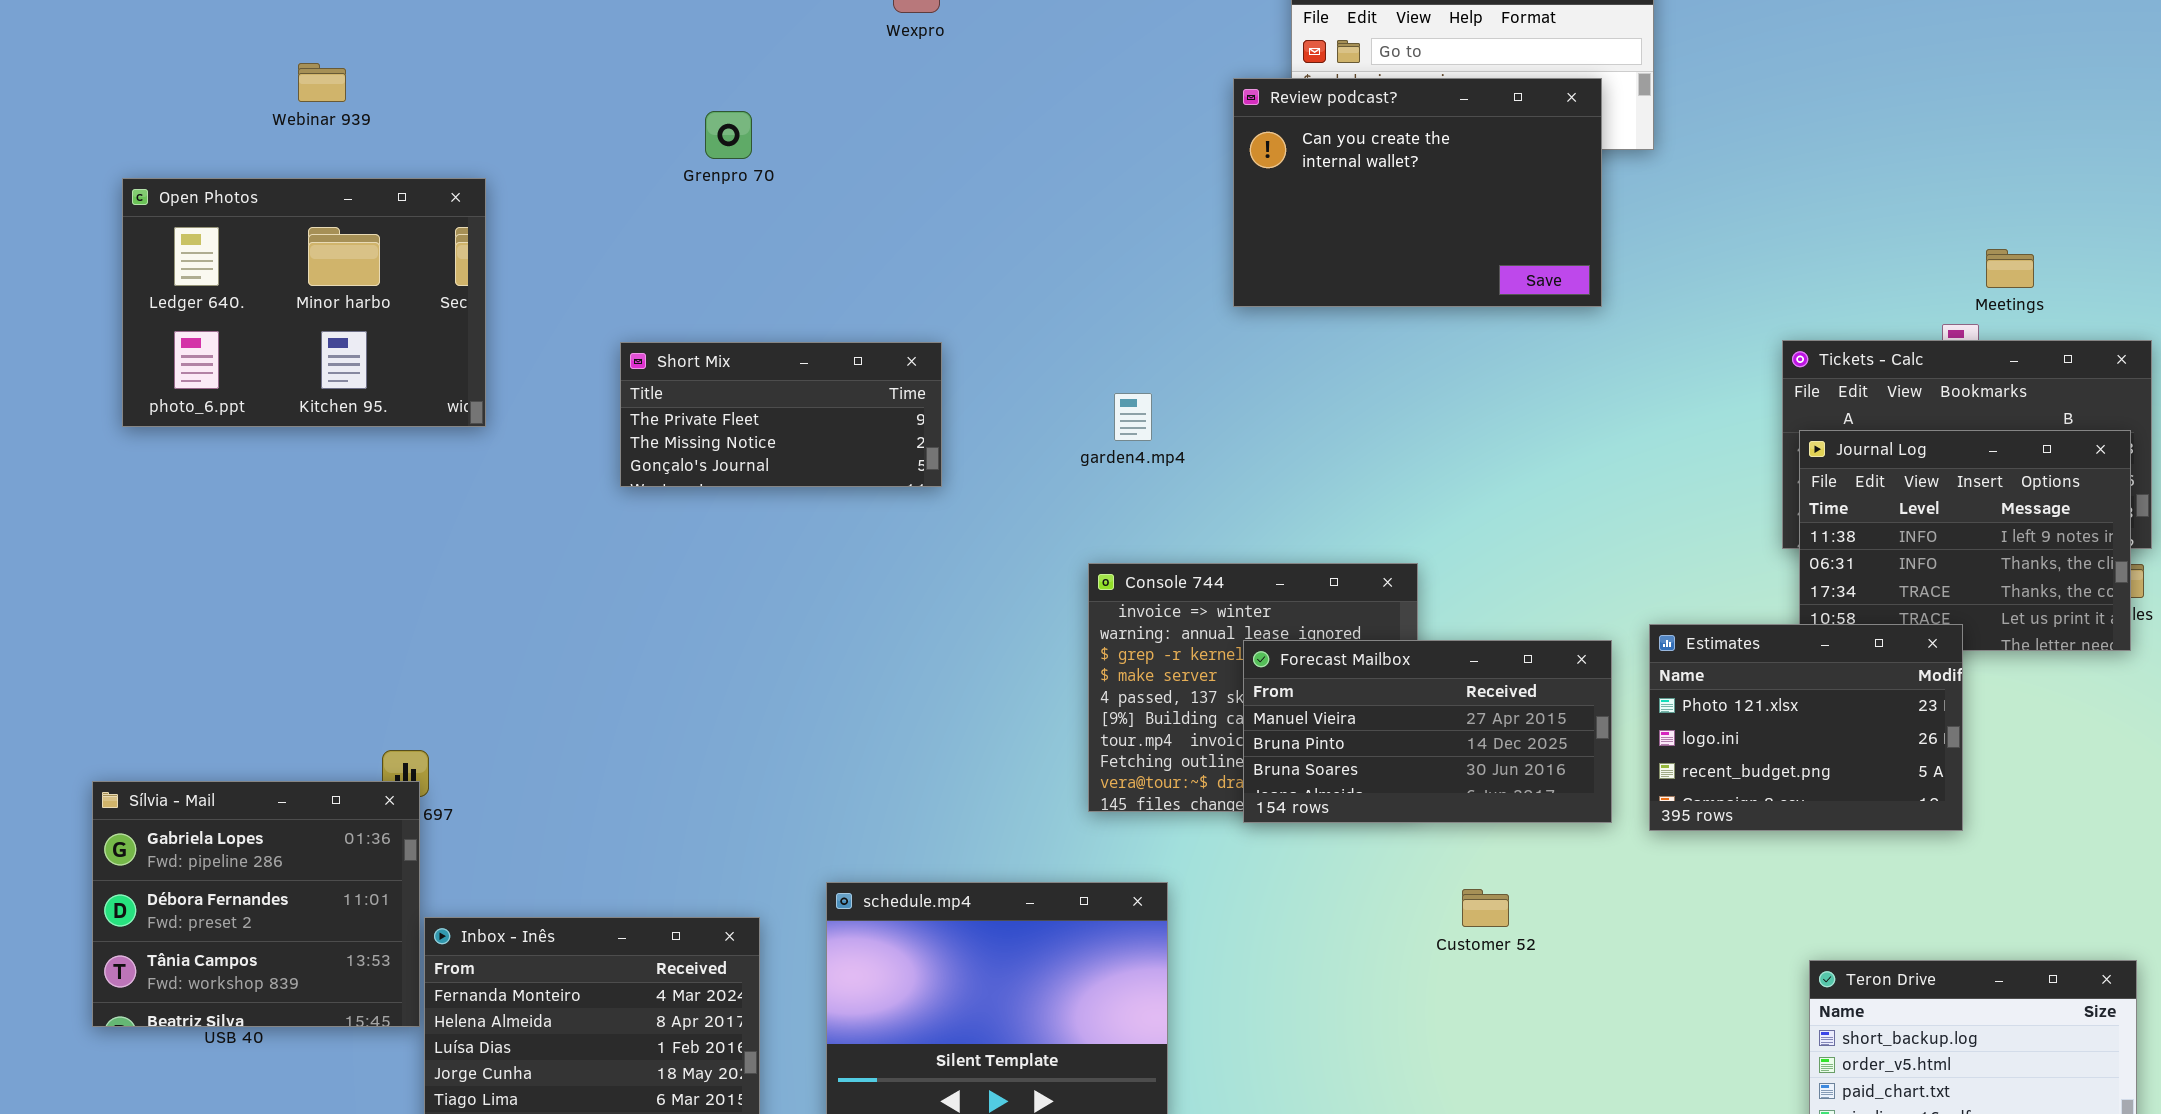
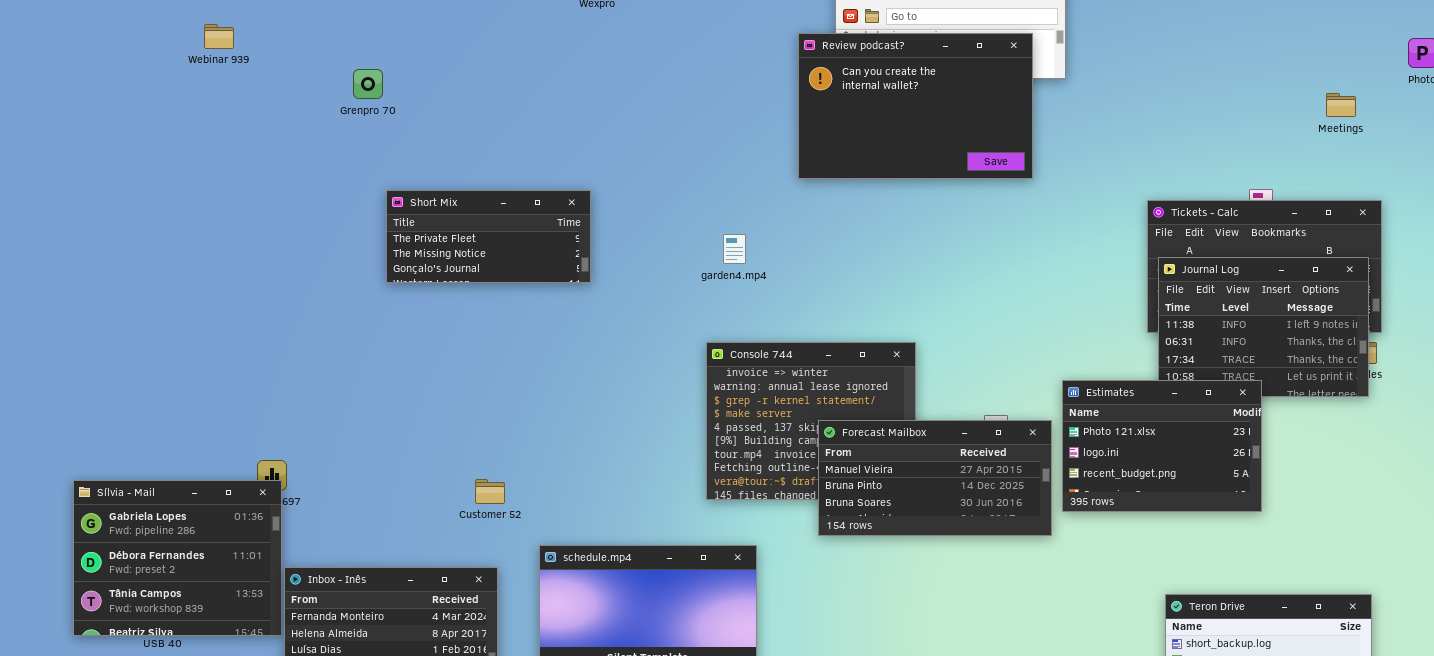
Grenpro 70: [705,111,752,159] -> [353,69,383,99], moved
Open Photos: [122,178,486,427] -> none, closed
Meetings: [1986,249,2034,288] -> [1326,93,1356,117], moved
Short Mix: [620,342,942,487] -> [386,190,591,283], moved
Forecast Mailbox: [1243,640,1612,823] -> [818,420,1052,536], moved
Customer 52: [1462,889,1509,927] -> [475,479,505,504], moved

